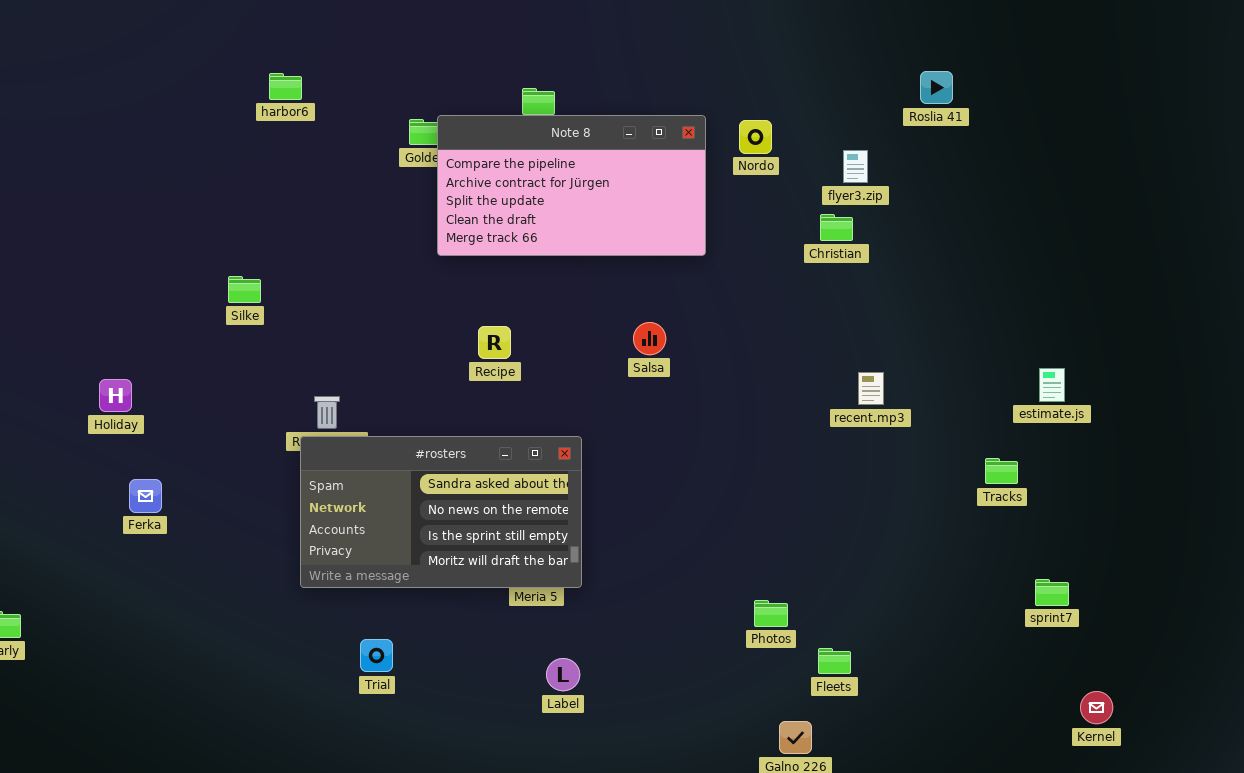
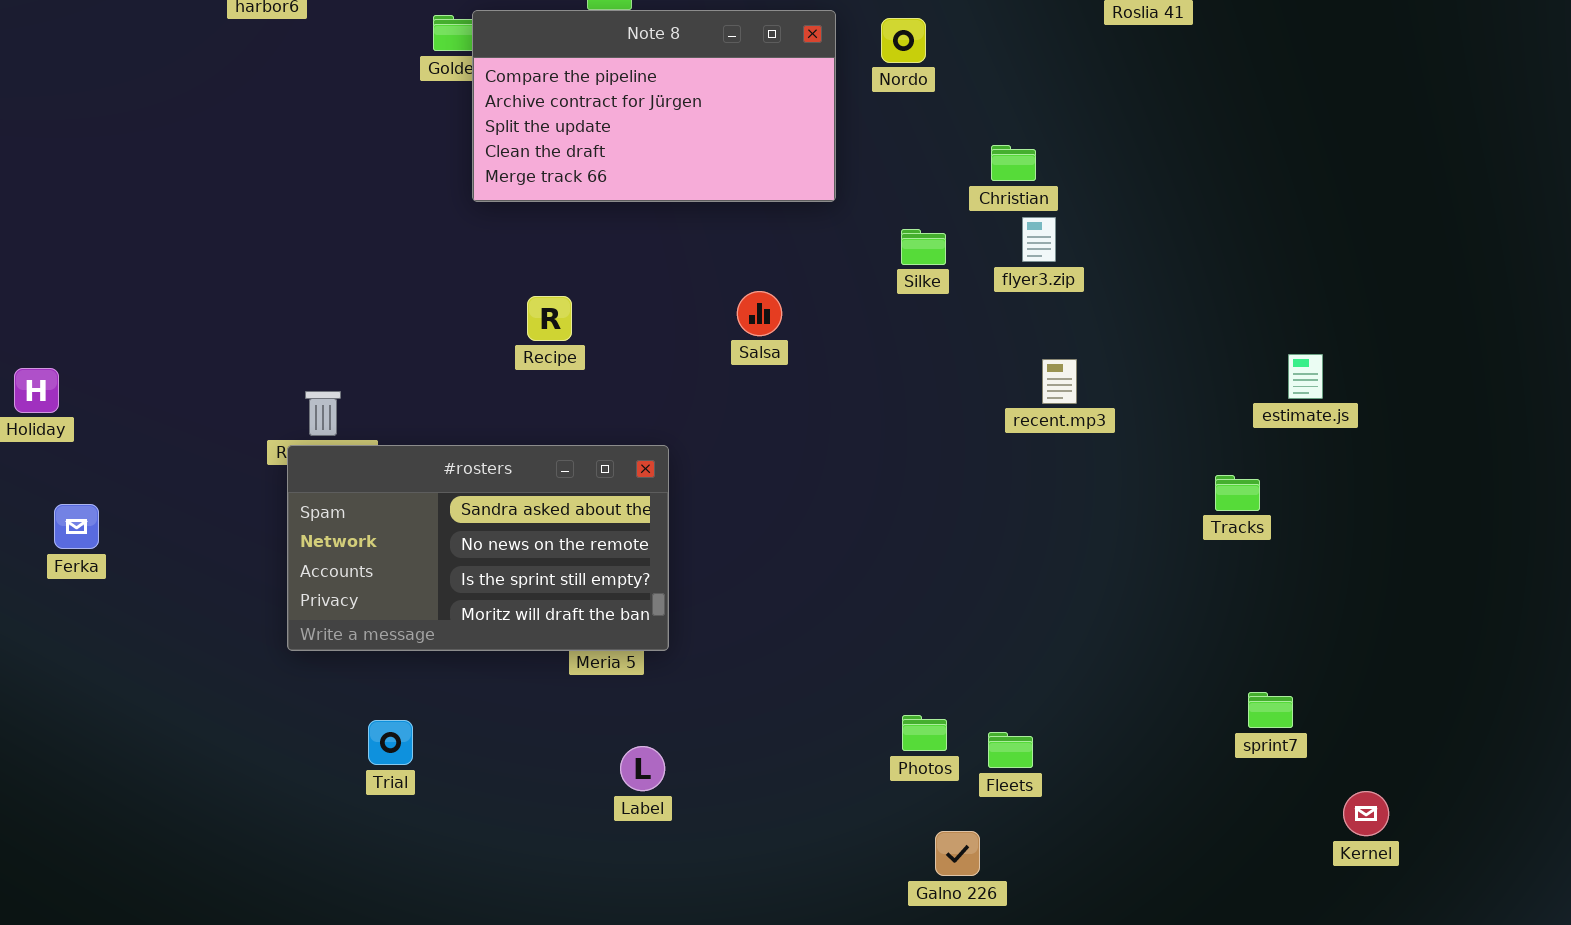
flyer3.zip: [843,150,868,183] -> [1022,217,1056,262], moved
Silke: [228,276,261,303] -> [901,229,946,265], moved
sprint7: [1035,579,1069,606] -> [1248,692,1293,728], moved
Photos: [754,600,788,627] -> [902,715,947,751], moved

